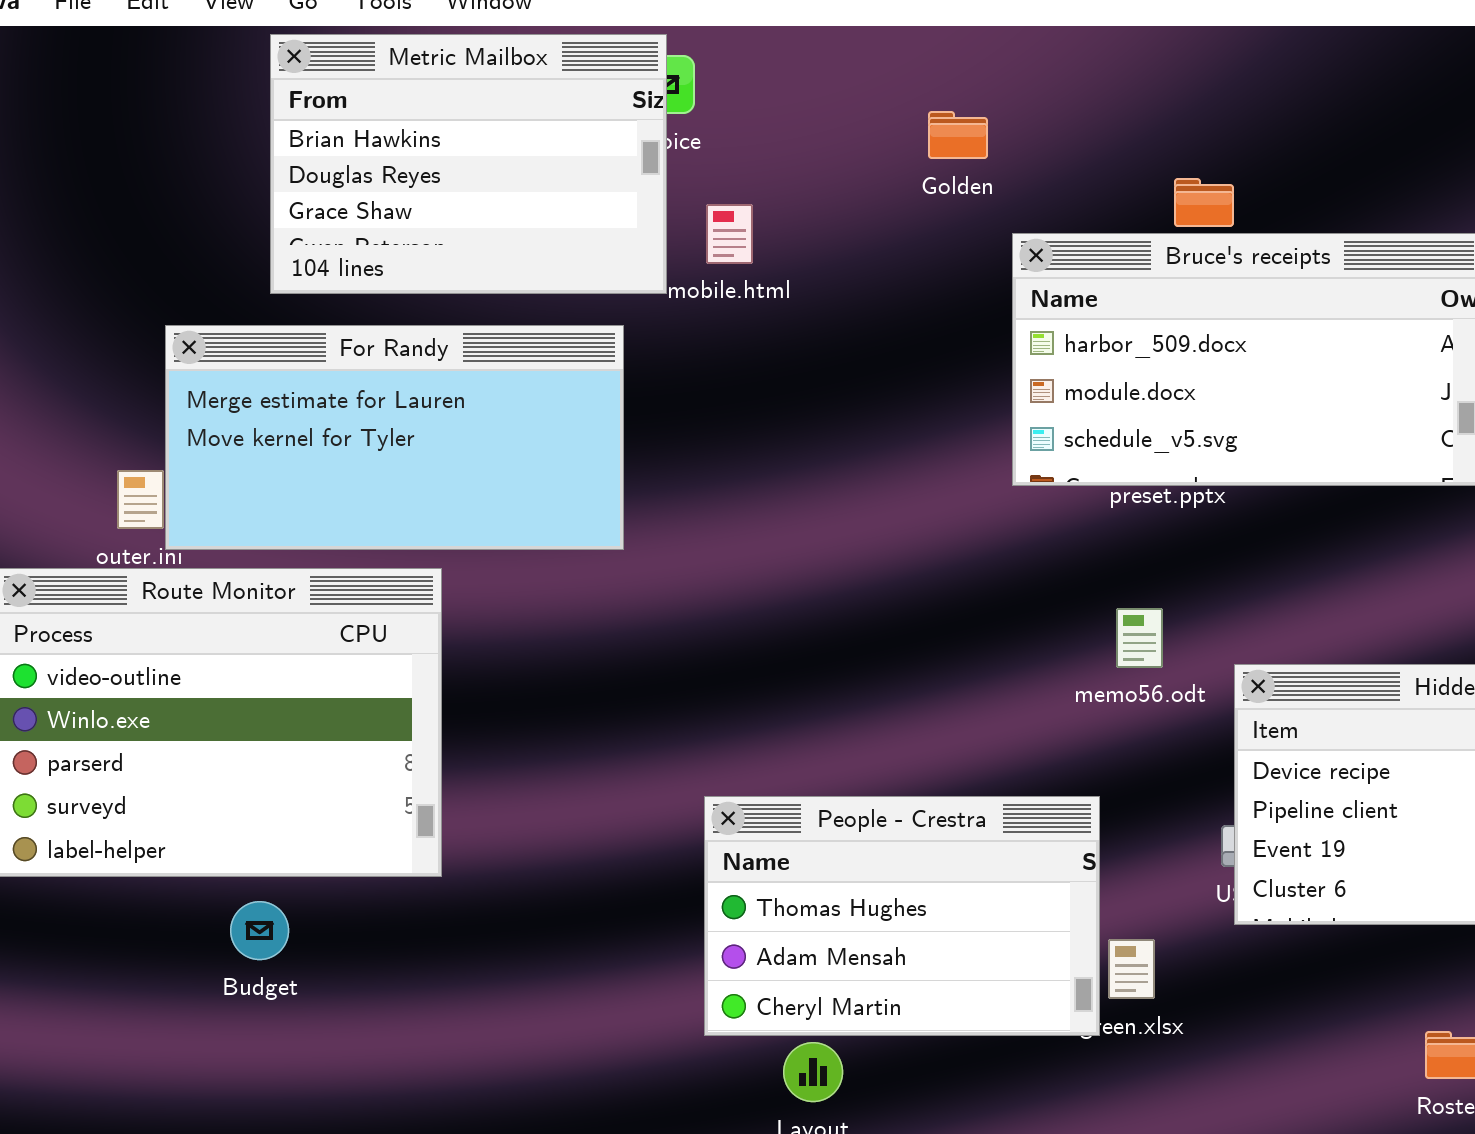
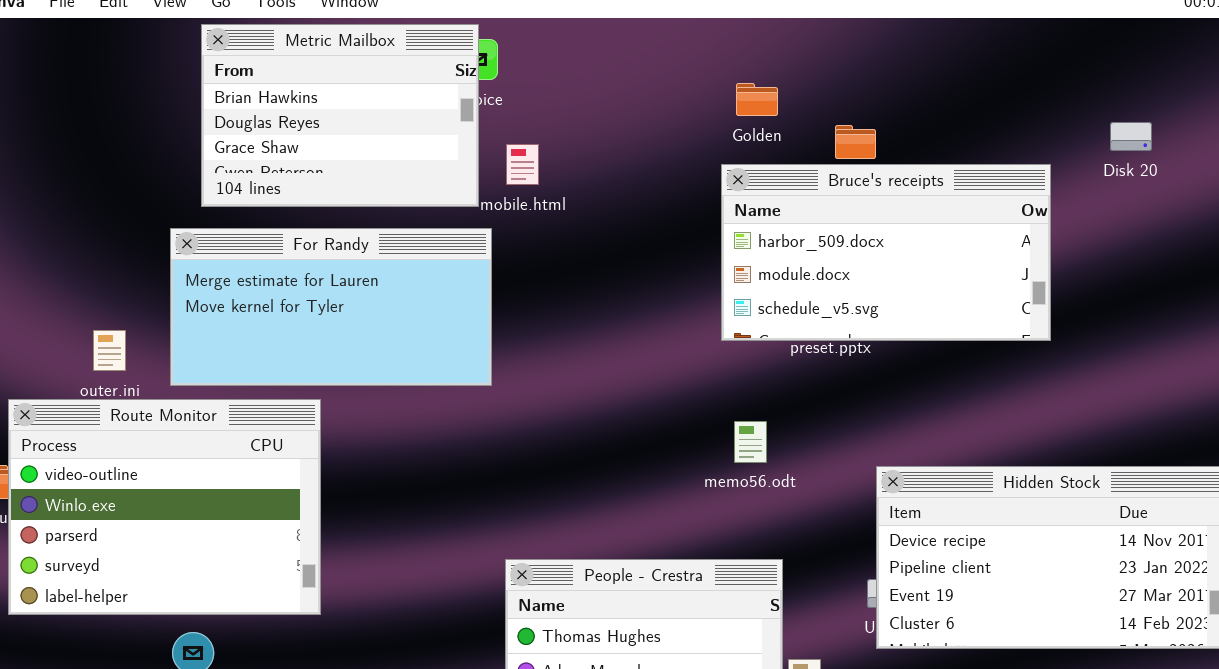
Golden: [928,111,988,159] -> [736,83,778,116], moved
For Randy: [165,325,624,550] -> [170,228,492,386], moved
memo56.odt: [1116,608,1163,668] -> [734,421,767,463], moved

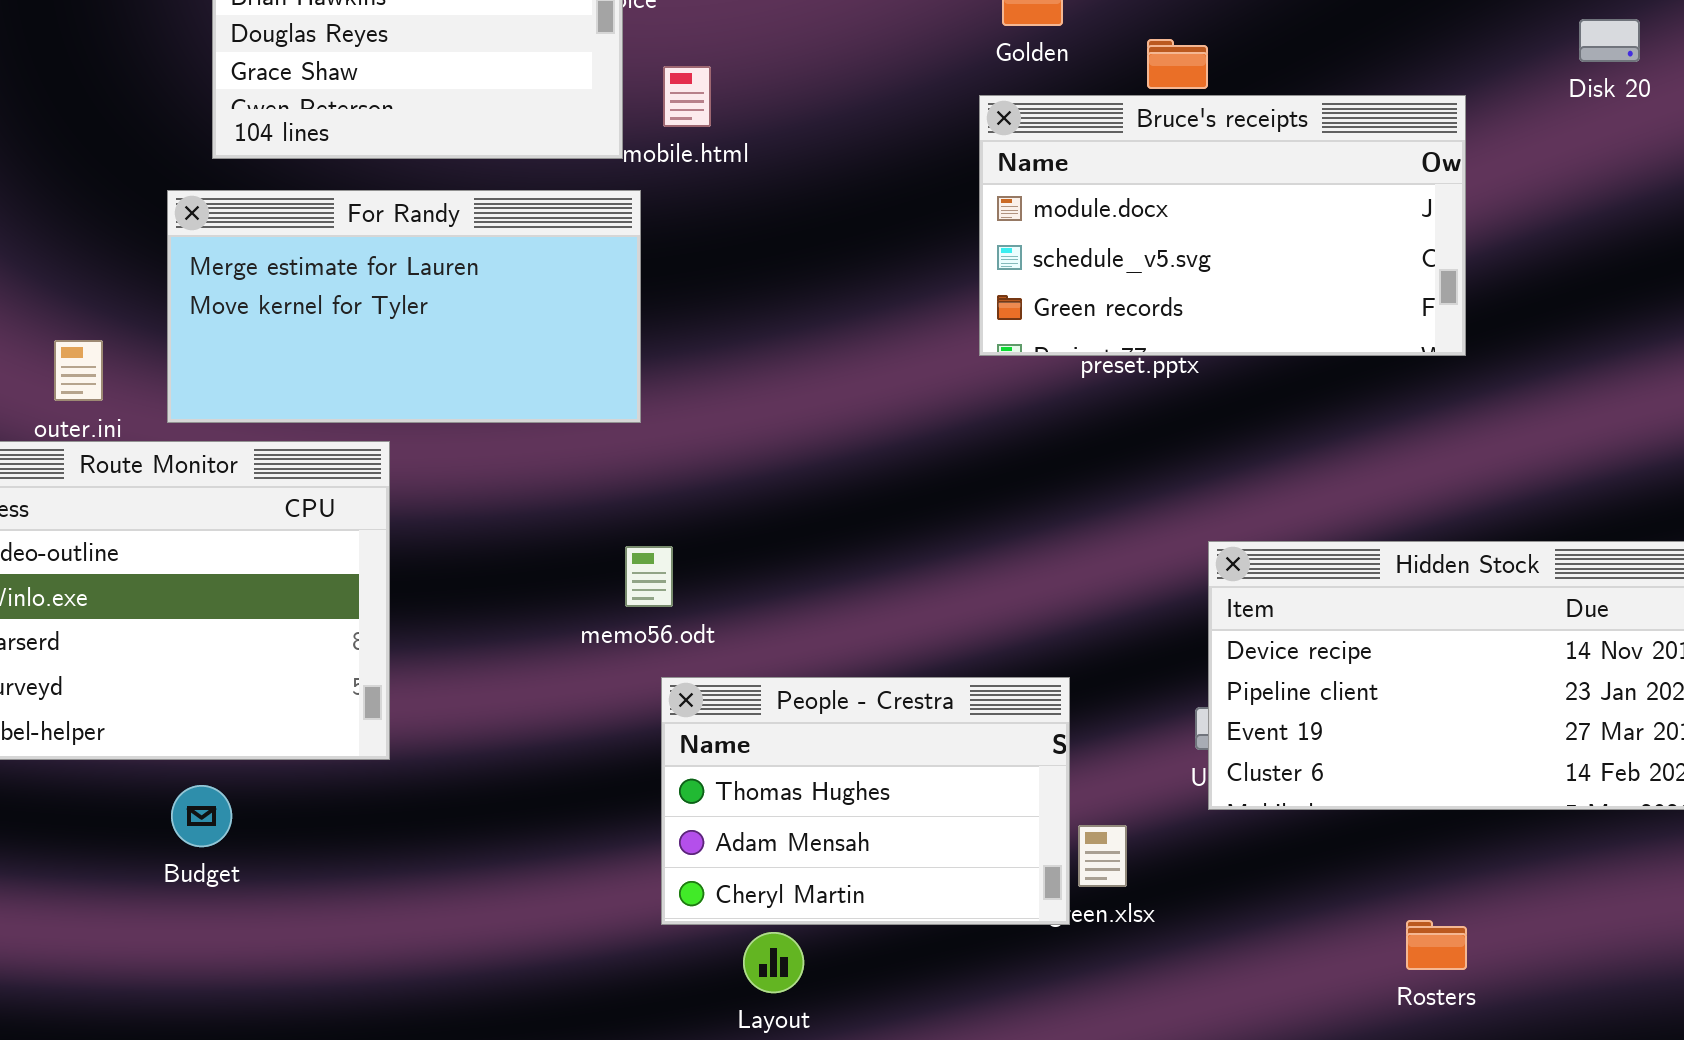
Disk 20: [1110,122,1152,151] -> [1579,19,1640,62], moved
Bruce's receipts: [721,164,1051,341] -> [979,95,1466,356], scrolled down 1 row
memo56.odt: [734,421,767,463] -> [625,546,673,607], moved

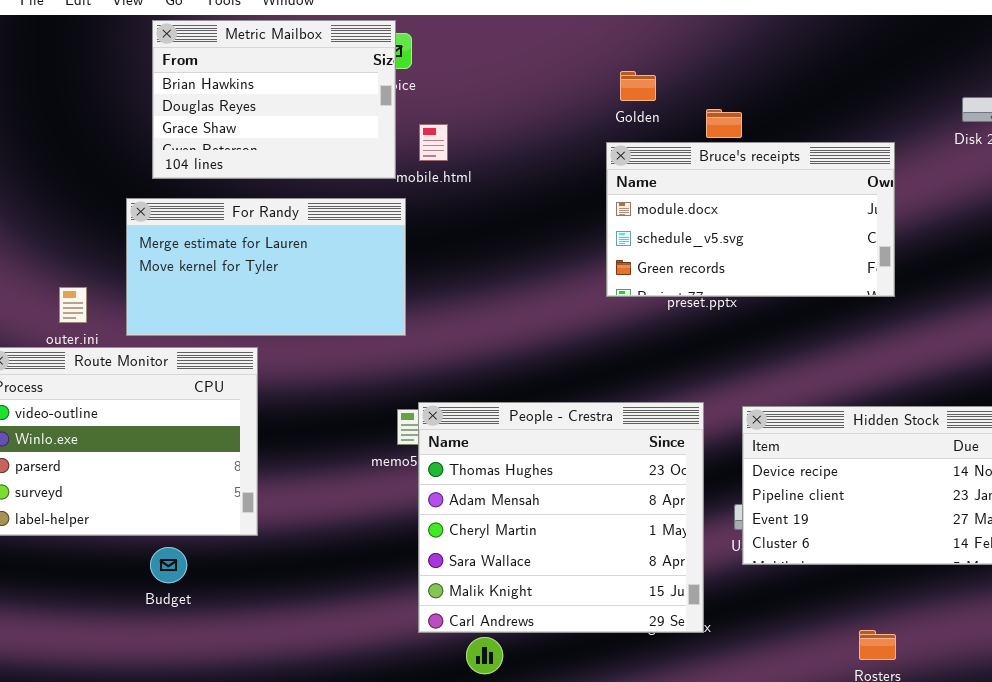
People - Crestra: [661,677,1070,925] -> [418,402,704,633], resized
Budget: [171,785,232,847] -> [150,547,187,583], moved

